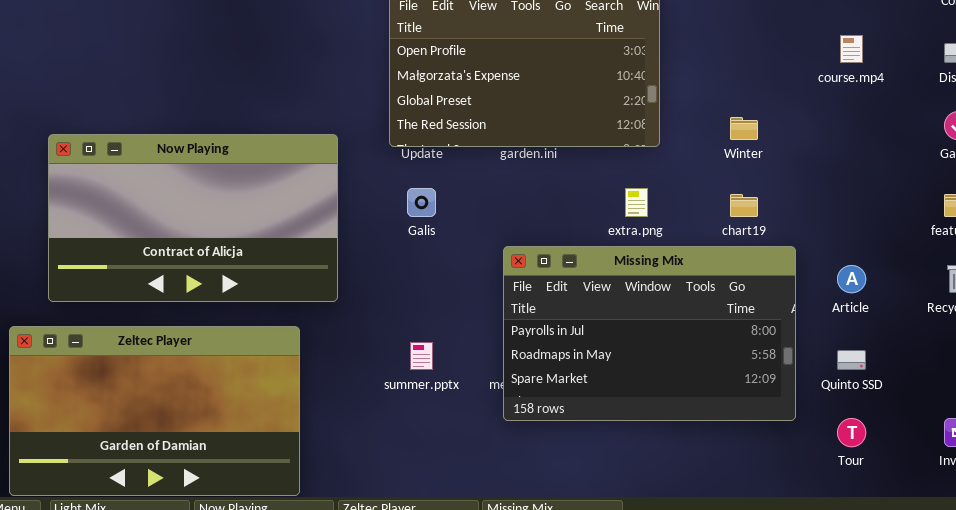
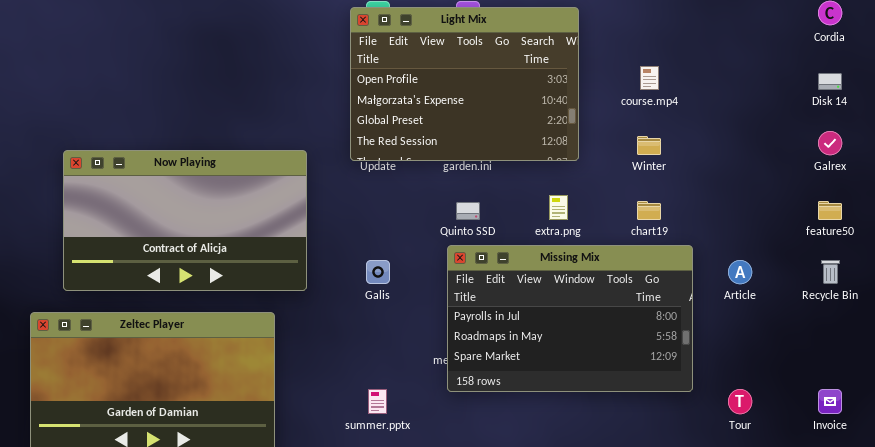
course.mp4: [840,35,863,63] -> [640,66,659,90], moved
Galis: [407,188,436,217] -> [366,260,390,284], moved
summer.pptx: [410,342,433,370] -> [368,389,387,414], moved
Quinto SSD: [837,350,866,370] -> [456,202,480,220], moved

